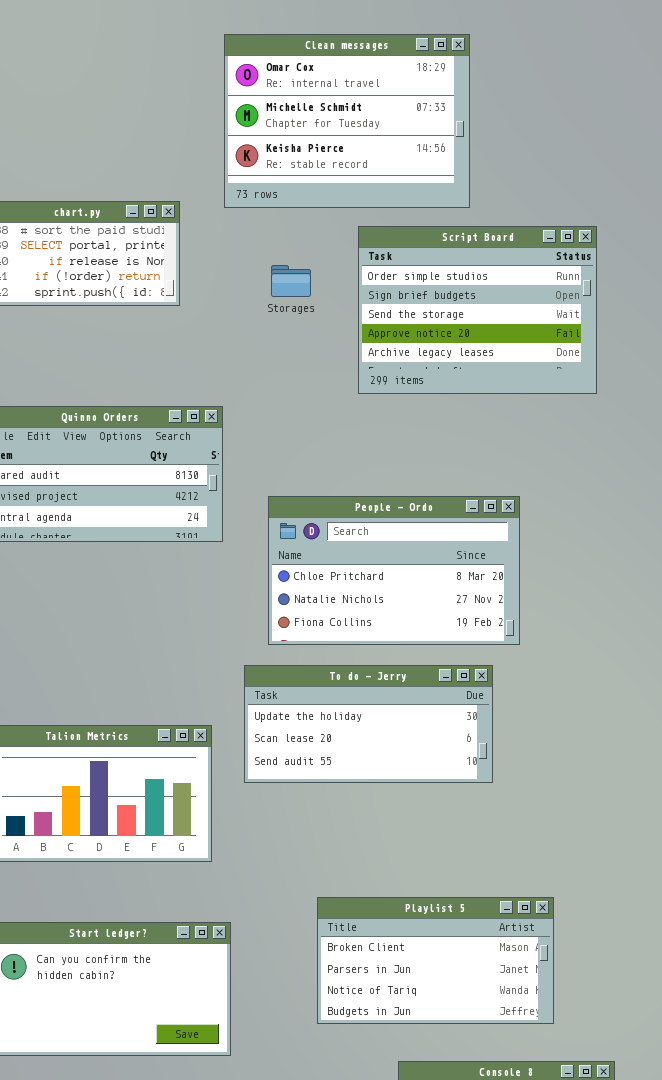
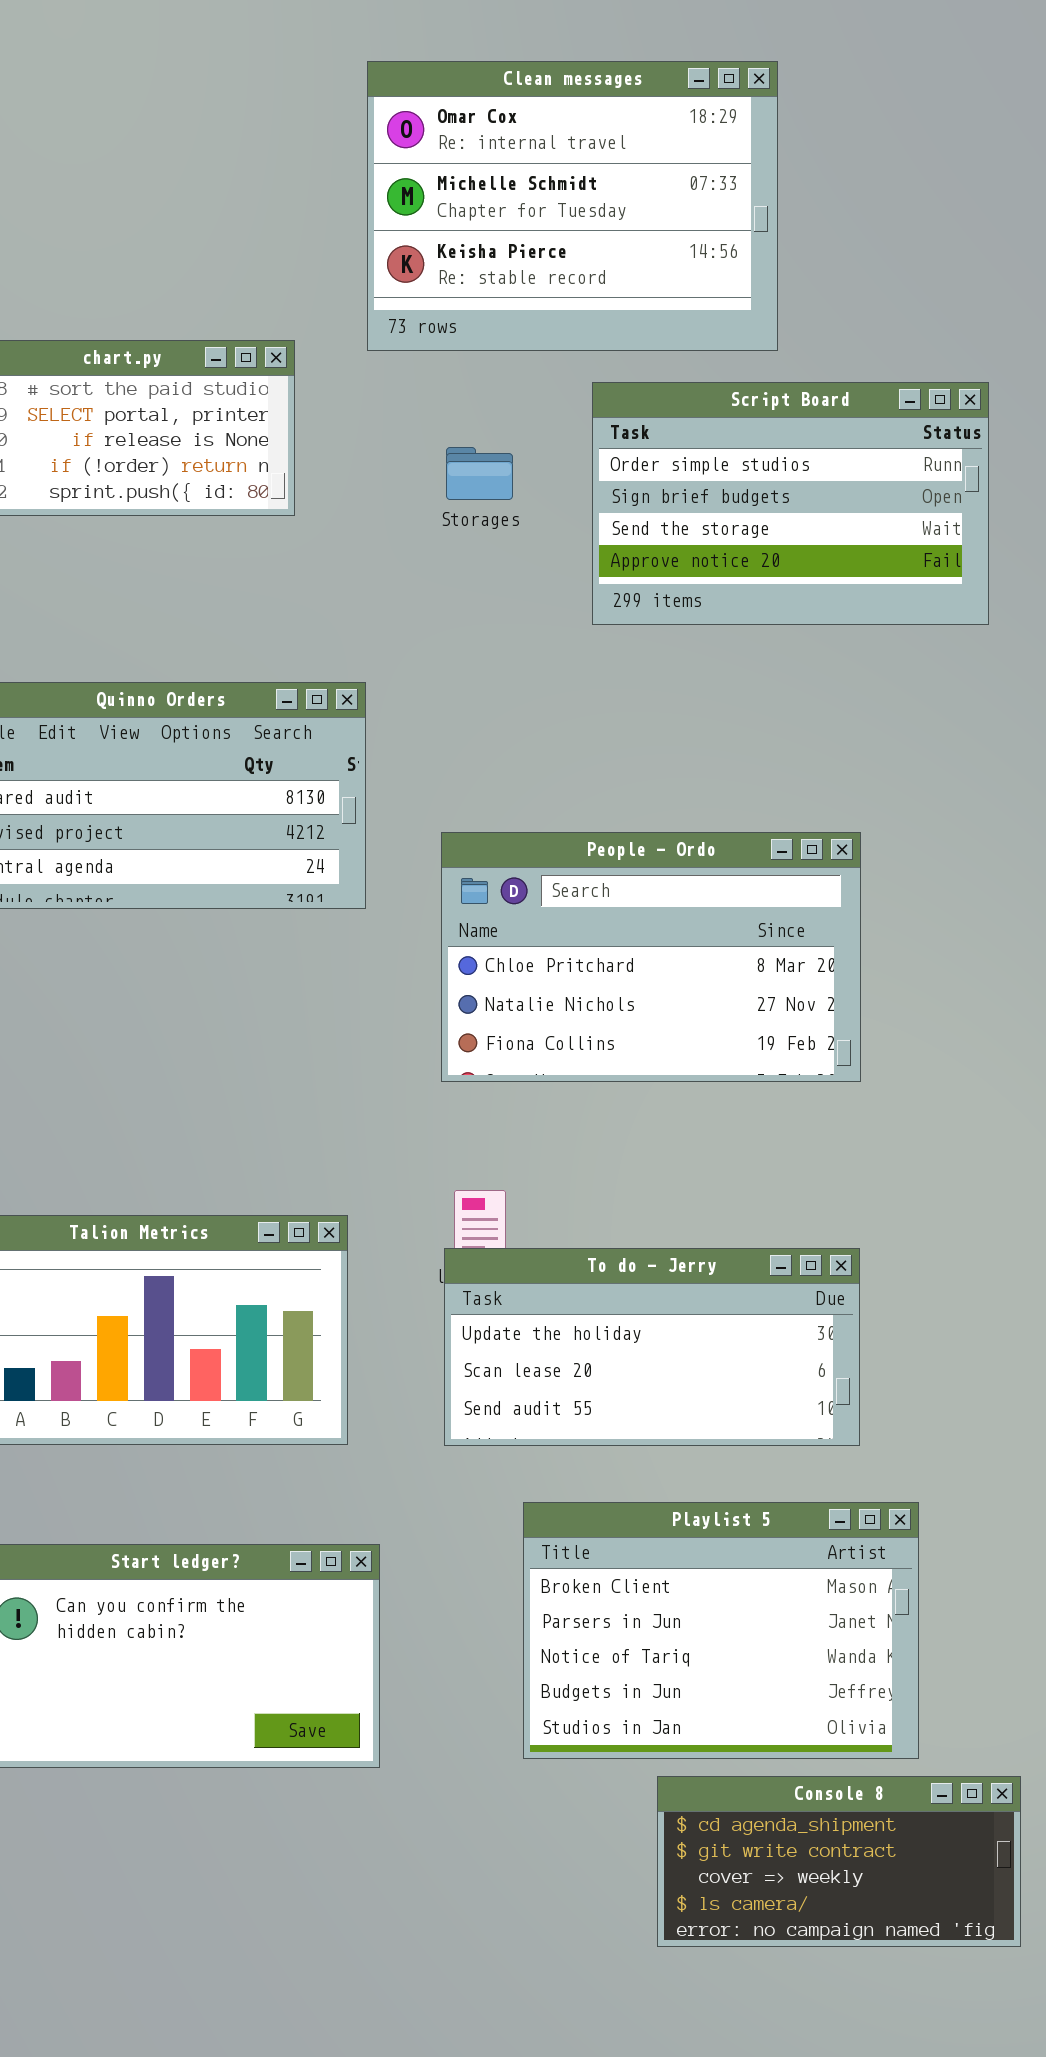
Script Board: [358,226,597,394] -> [592,382,989,625], resized
To do - Jerry: [244,665,493,783] -> [444,1248,860,1446], moved
Playlist 5: [317,897,554,1024] -> [523,1502,919,1759], resized

